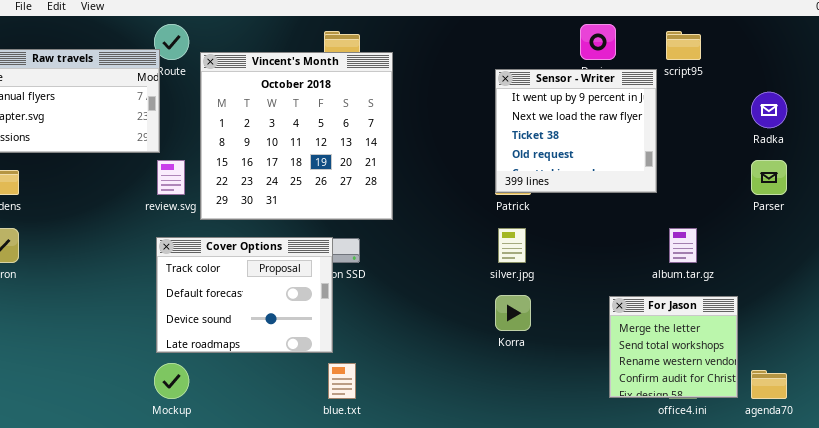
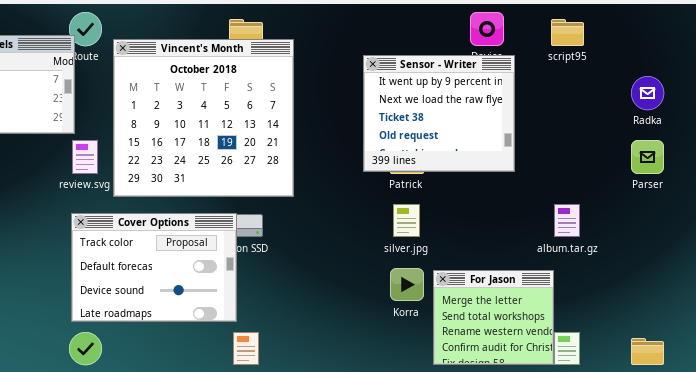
Sensor - Writer: [495,69,657,193] -> [363,55,515,172], moved
For Jason: [609,296,738,398] -> [433,270,554,365], moved

